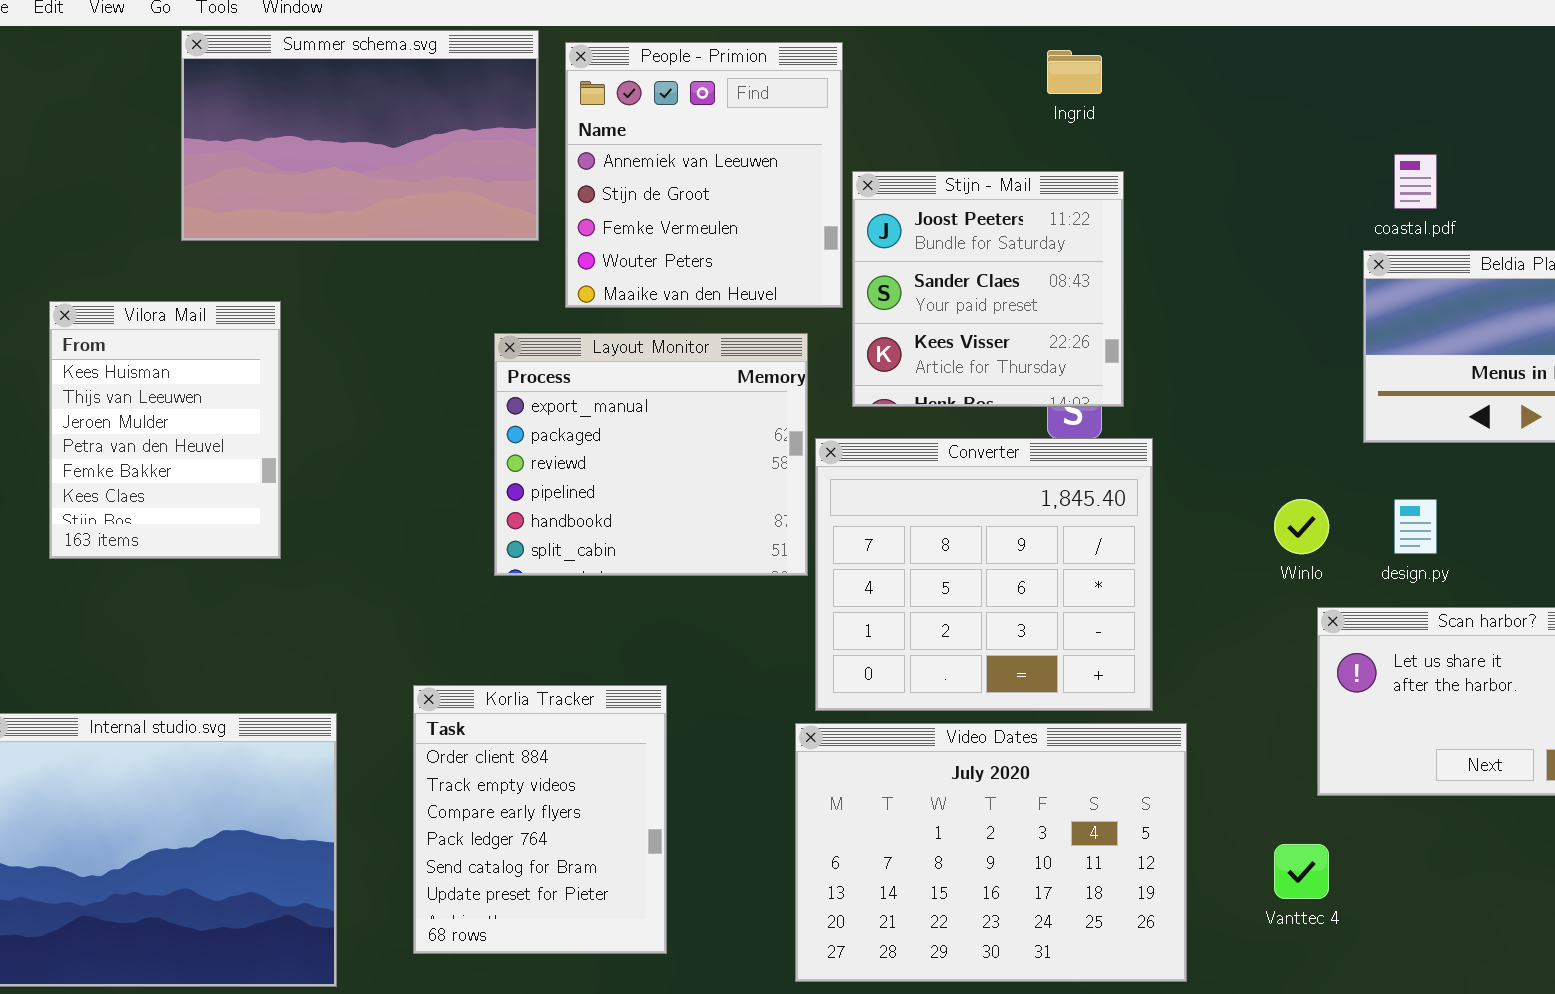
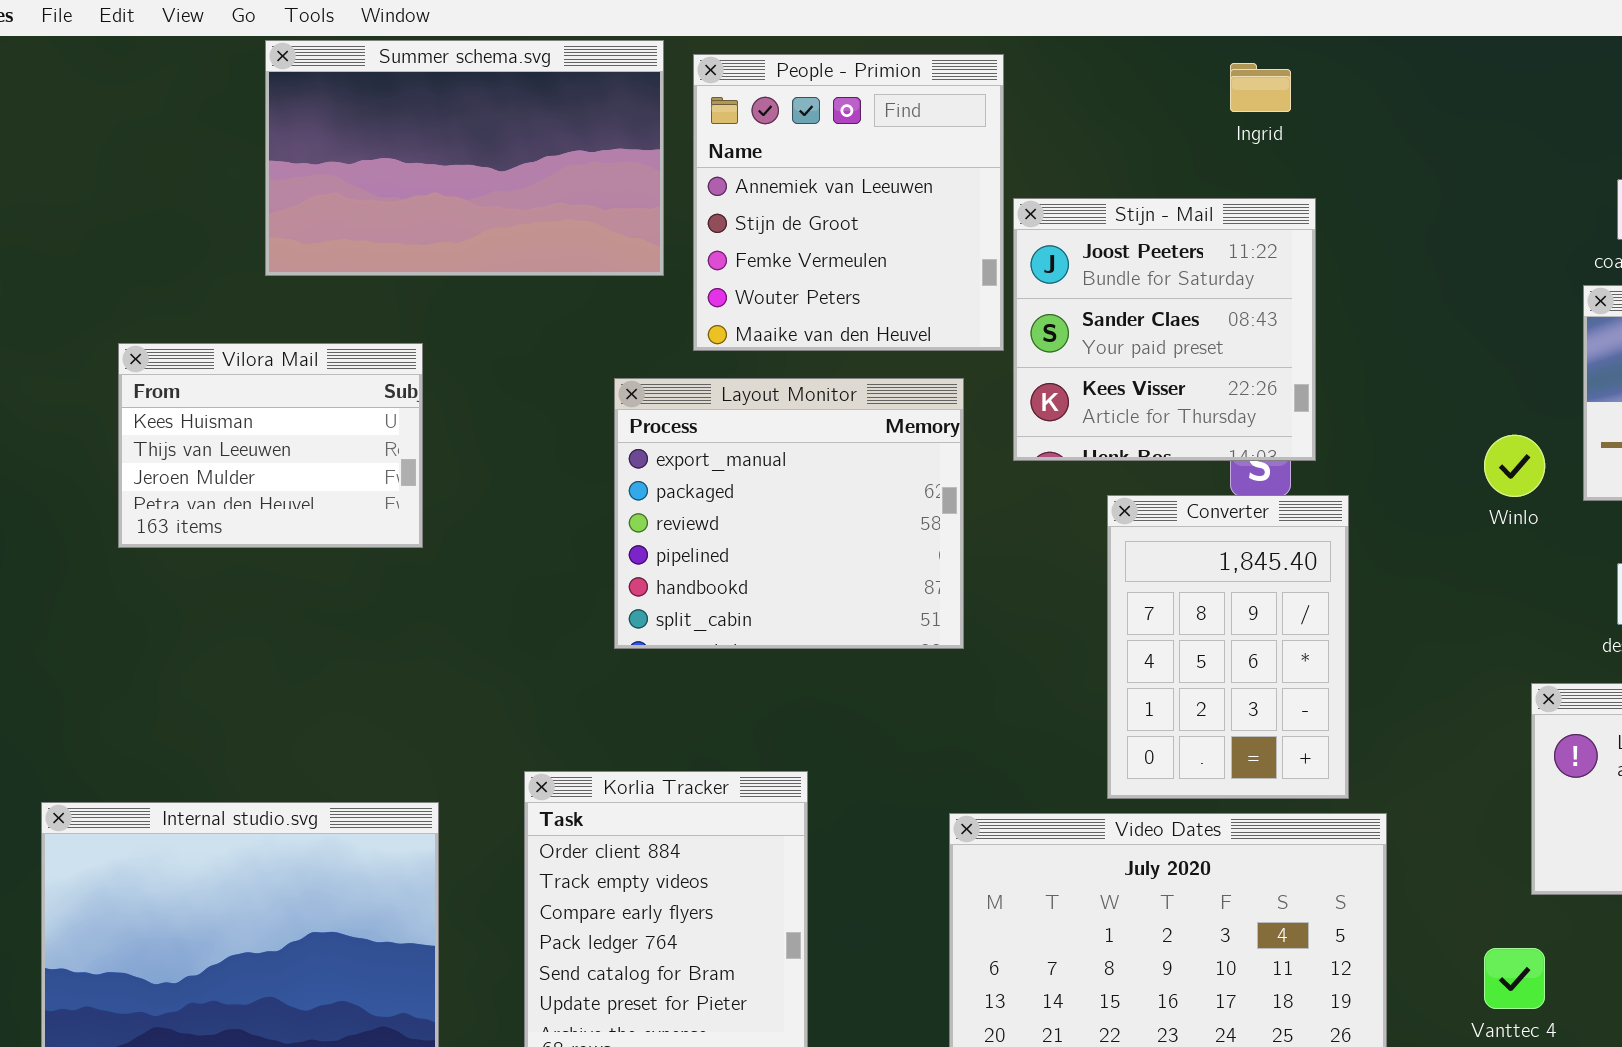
Vilora Mail: [49,301,281,559] -> [118,343,423,548], resized
Converter: [815,438,1153,711] -> [1107,495,1349,799], resized
Winlo: [1274,499,1329,554] -> [1484,435,1545,497], moved

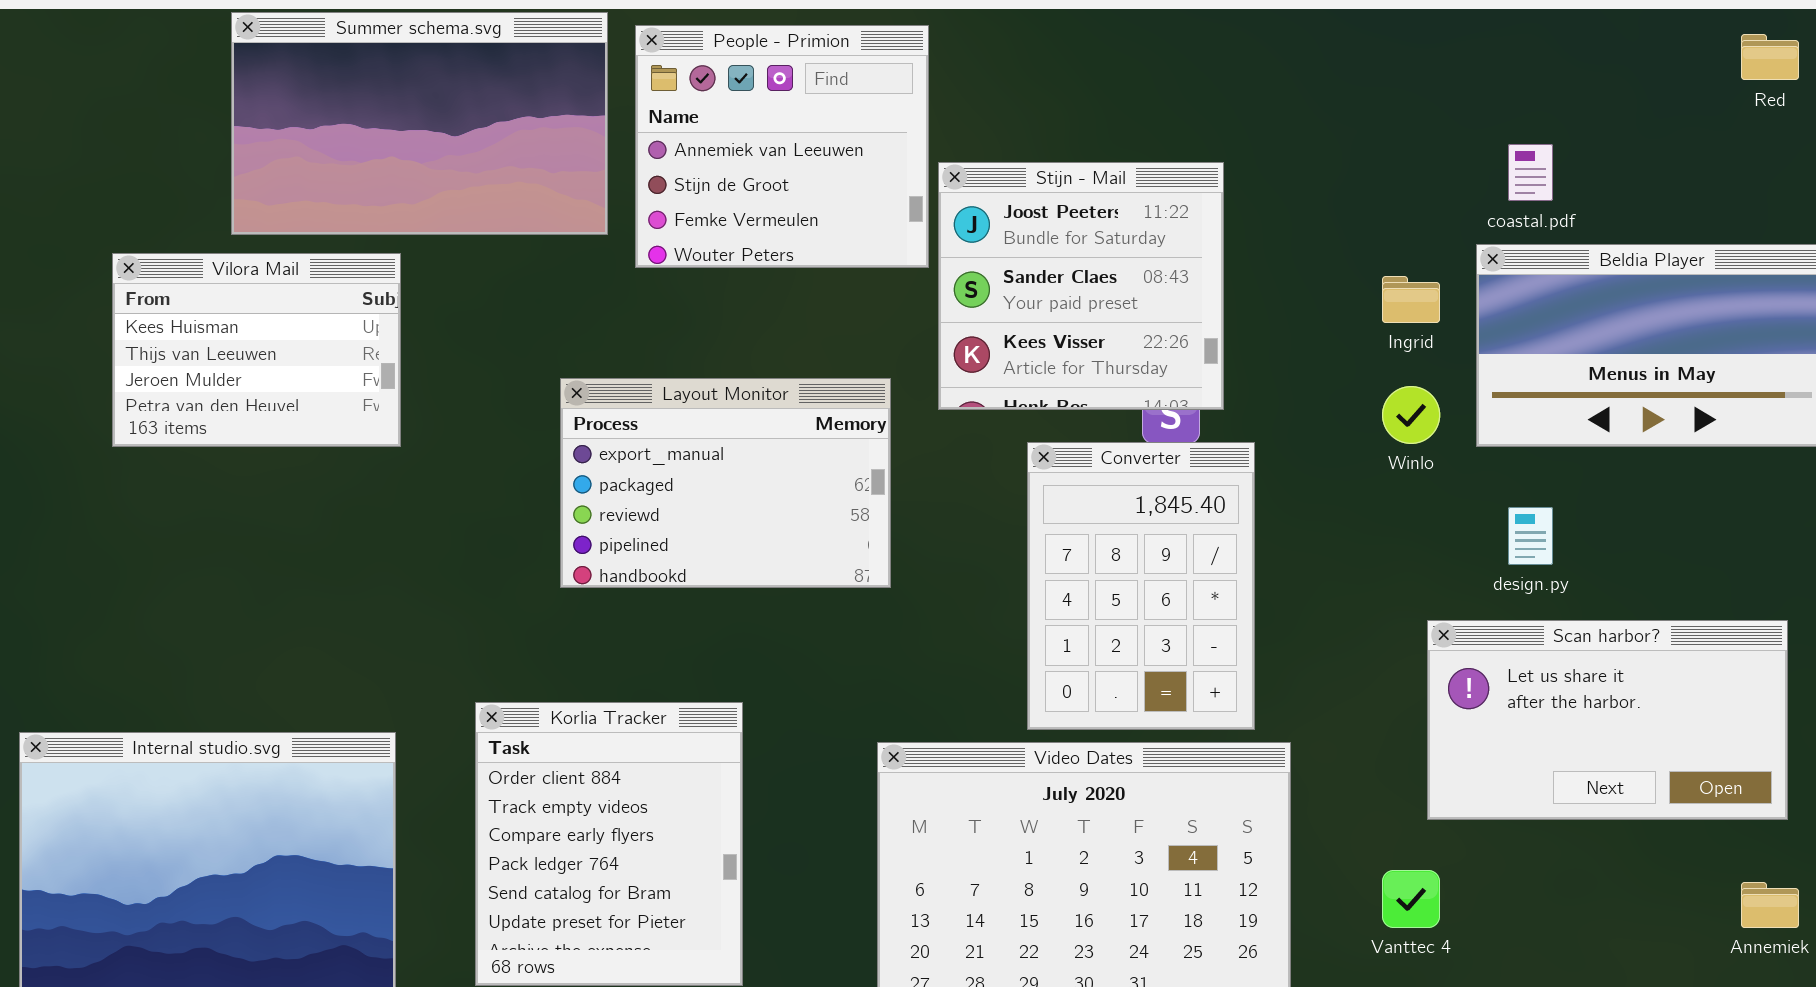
People - Primion: [693,54,1004,351] -> [635,25,929,268], resized
Ingrid: [1230,63,1291,112] -> [1382,276,1440,323], moved
Vilora Mail: [118,343,423,548] -> [112,253,401,447], moved
Layout Monitor: [614,378,964,649] -> [560,378,891,588], resized

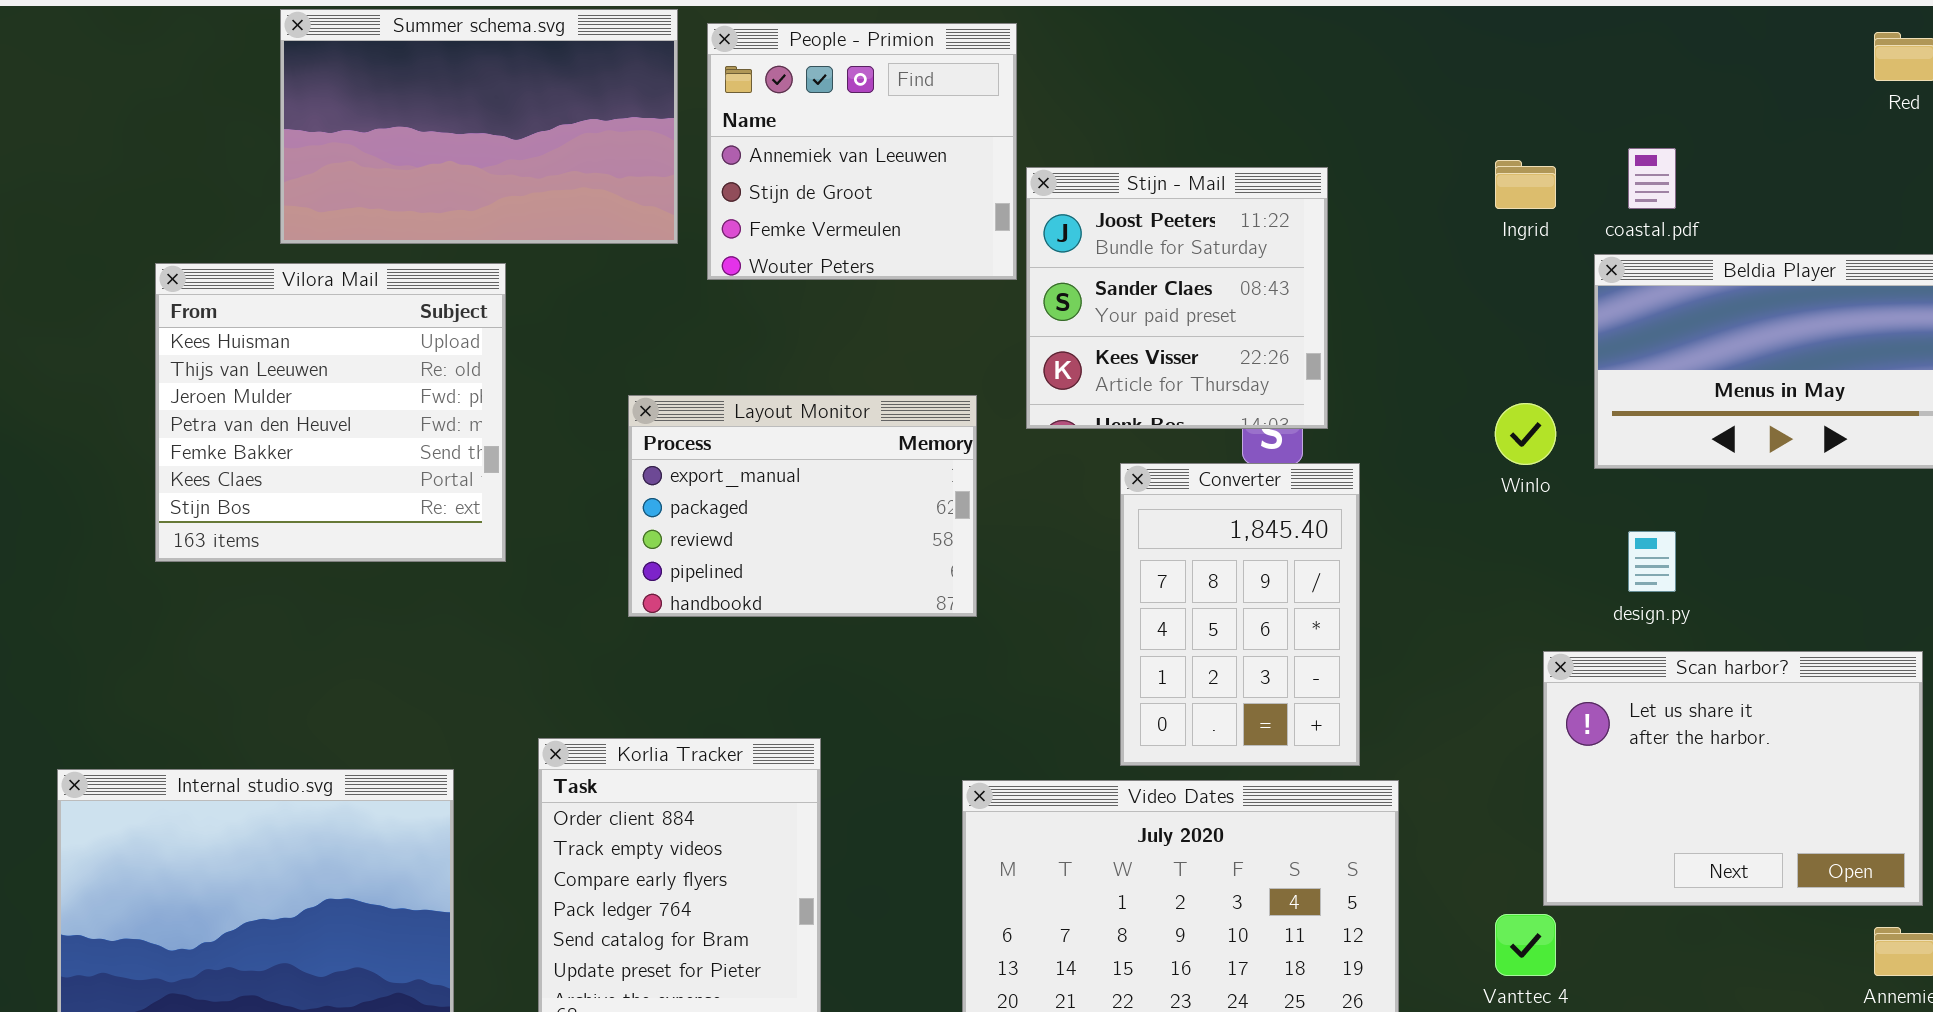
Vilora Mail: [112,253,401,447] -> [155,263,506,562], resized
Ingrid: [1382,276,1440,323] -> [1495,160,1556,209], moved
Scan harbor?: [1427,620,1788,820] -> [1543,651,1923,906], resized

